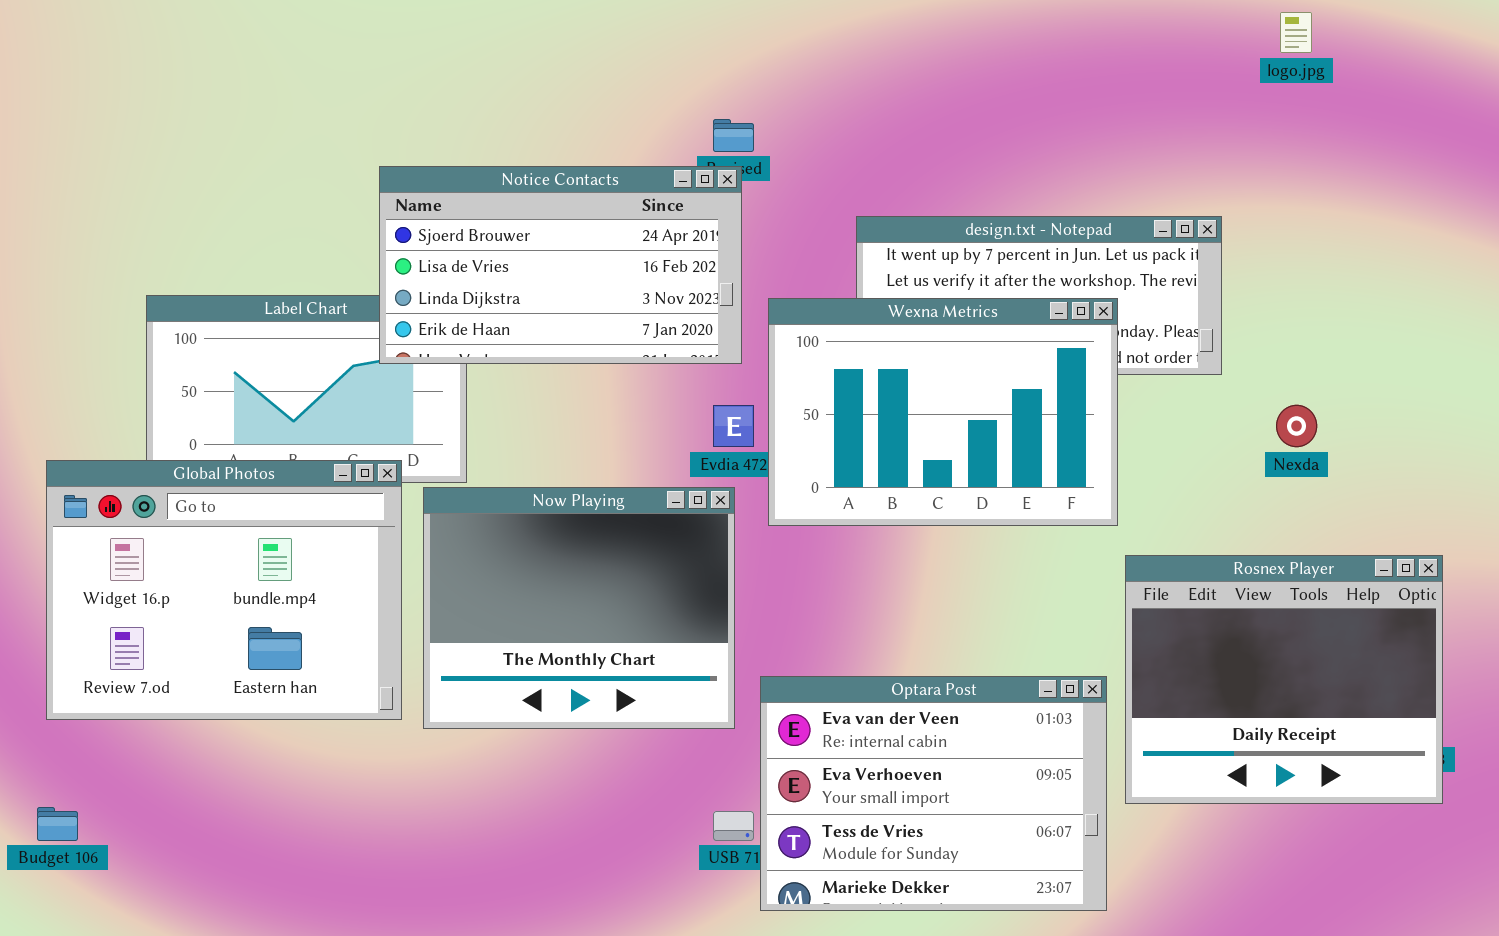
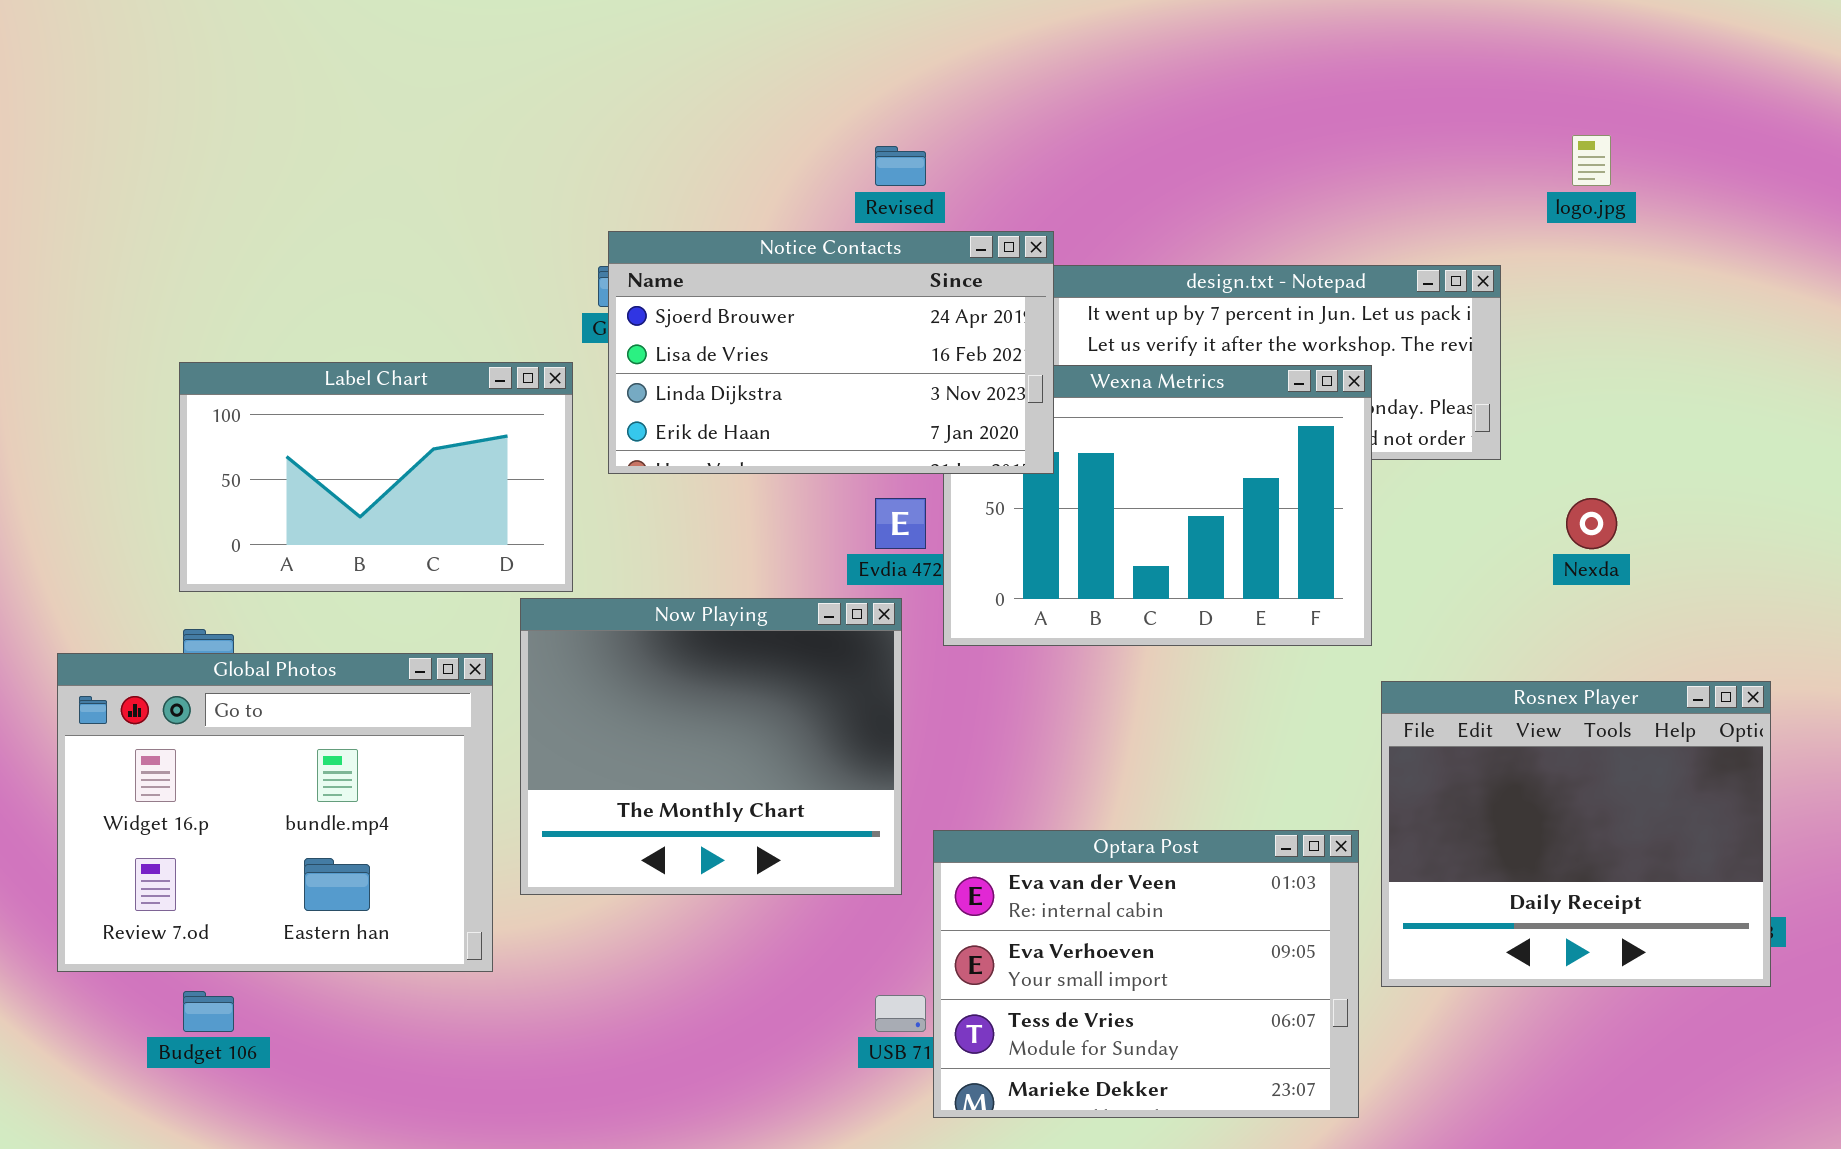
logo.jpg: [1280,12,1312,53] -> [1572,135,1611,186], moved
Notice Contacts: [379,166,742,364] -> [608,231,1054,474], moved
Global Photos: [46,460,402,720] -> [57,653,493,972], moved
Budget 106: [37,807,78,841] -> [183,991,234,1032], moved

